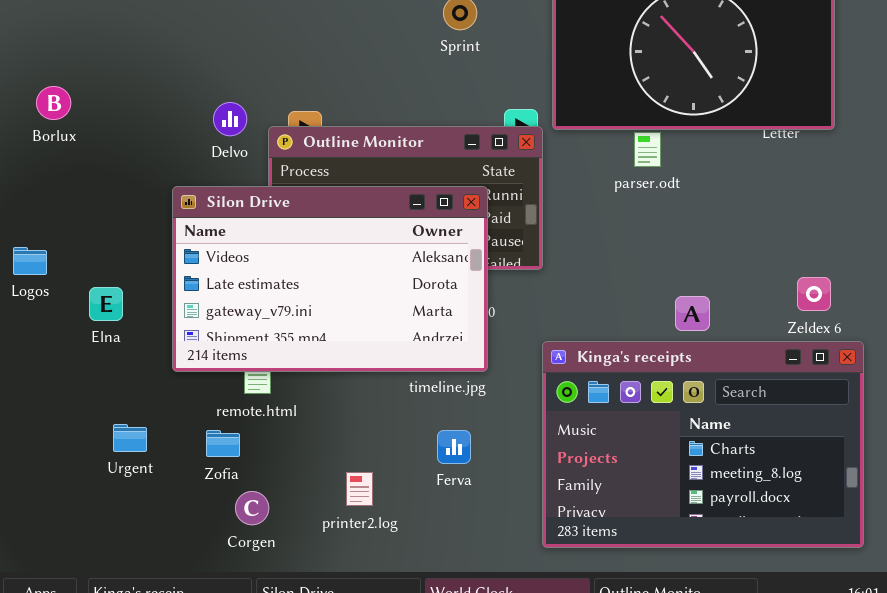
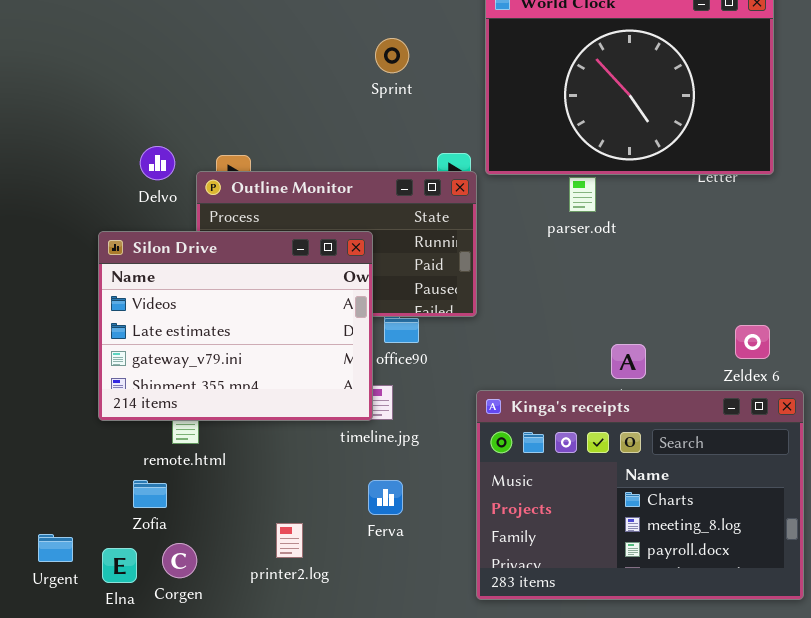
Silon Drive: [172,186,488,372] -> [98,231,373,421], resized
Elna: [89,287,123,321] -> [102,548,137,583], moved
Urgent: [113,424,147,452] -> [38,534,73,562], moved

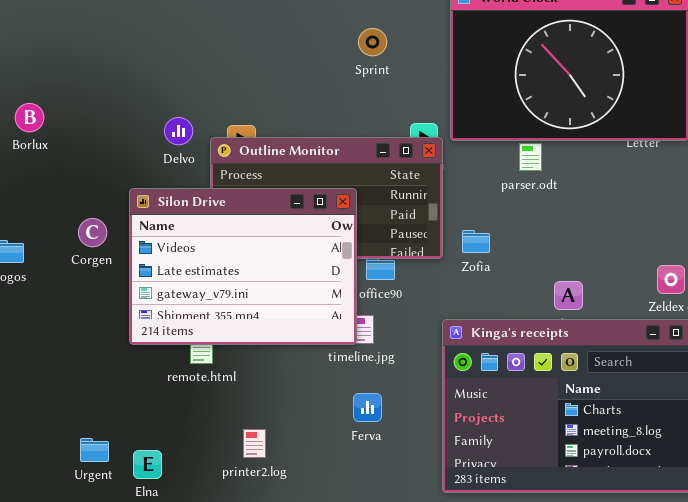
Zofia: [133,480,167,508] -> [462,230,490,253], moved
printer2.log: [276,523,303,558] -> [243,429,266,458], moved
Corgen: [162,543,197,578] -> [78,218,107,247], moved

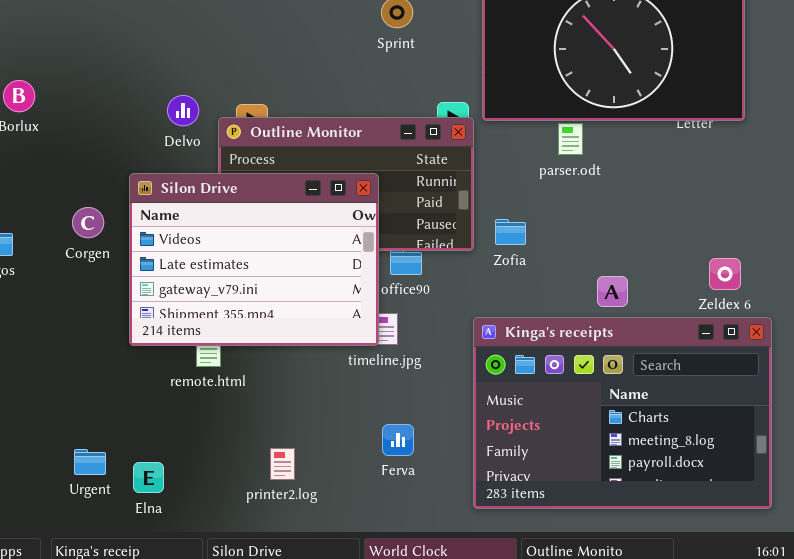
Ferva: [353,393,382,422] -> [382,424,414,456], moved
printer2.log: [243,429,266,458] -> [270,448,295,480], moved

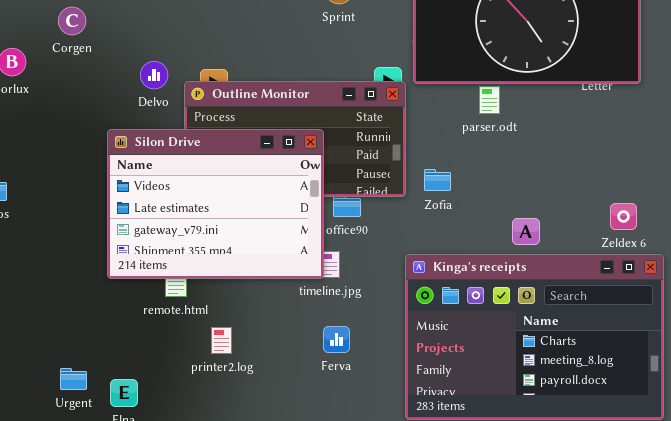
Corgen: [72,207,104,238] -> [58,7,86,35], moved
Ferva: [382,424,414,456] -> [323,326,350,353], moved
printer2.log: [270,448,295,480] -> [211,327,232,354], moved

